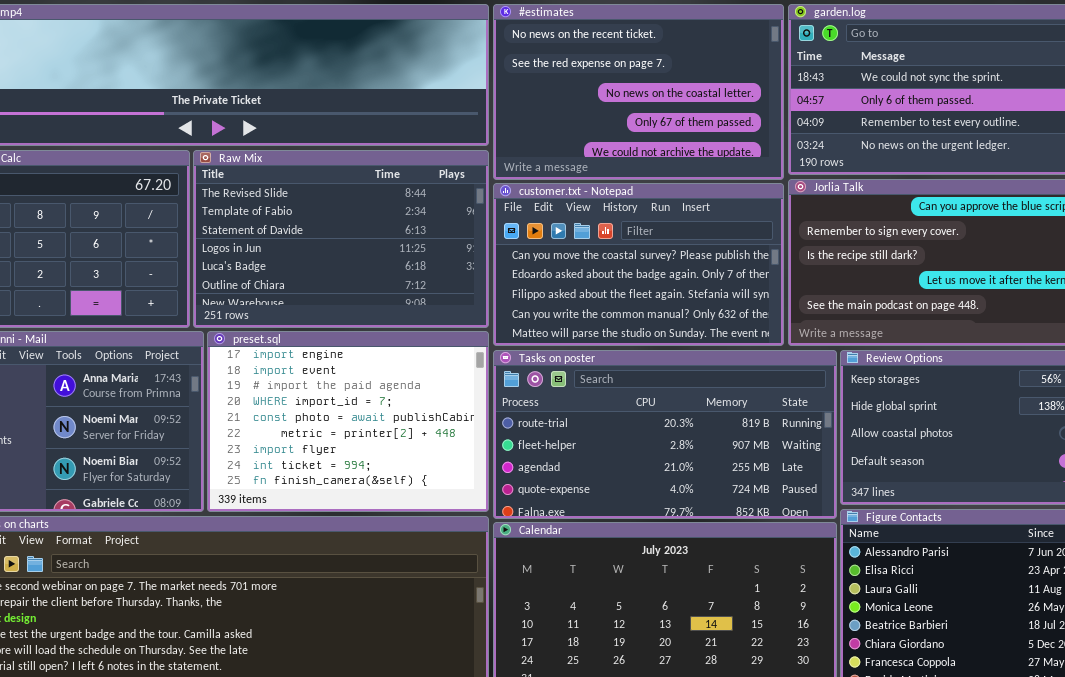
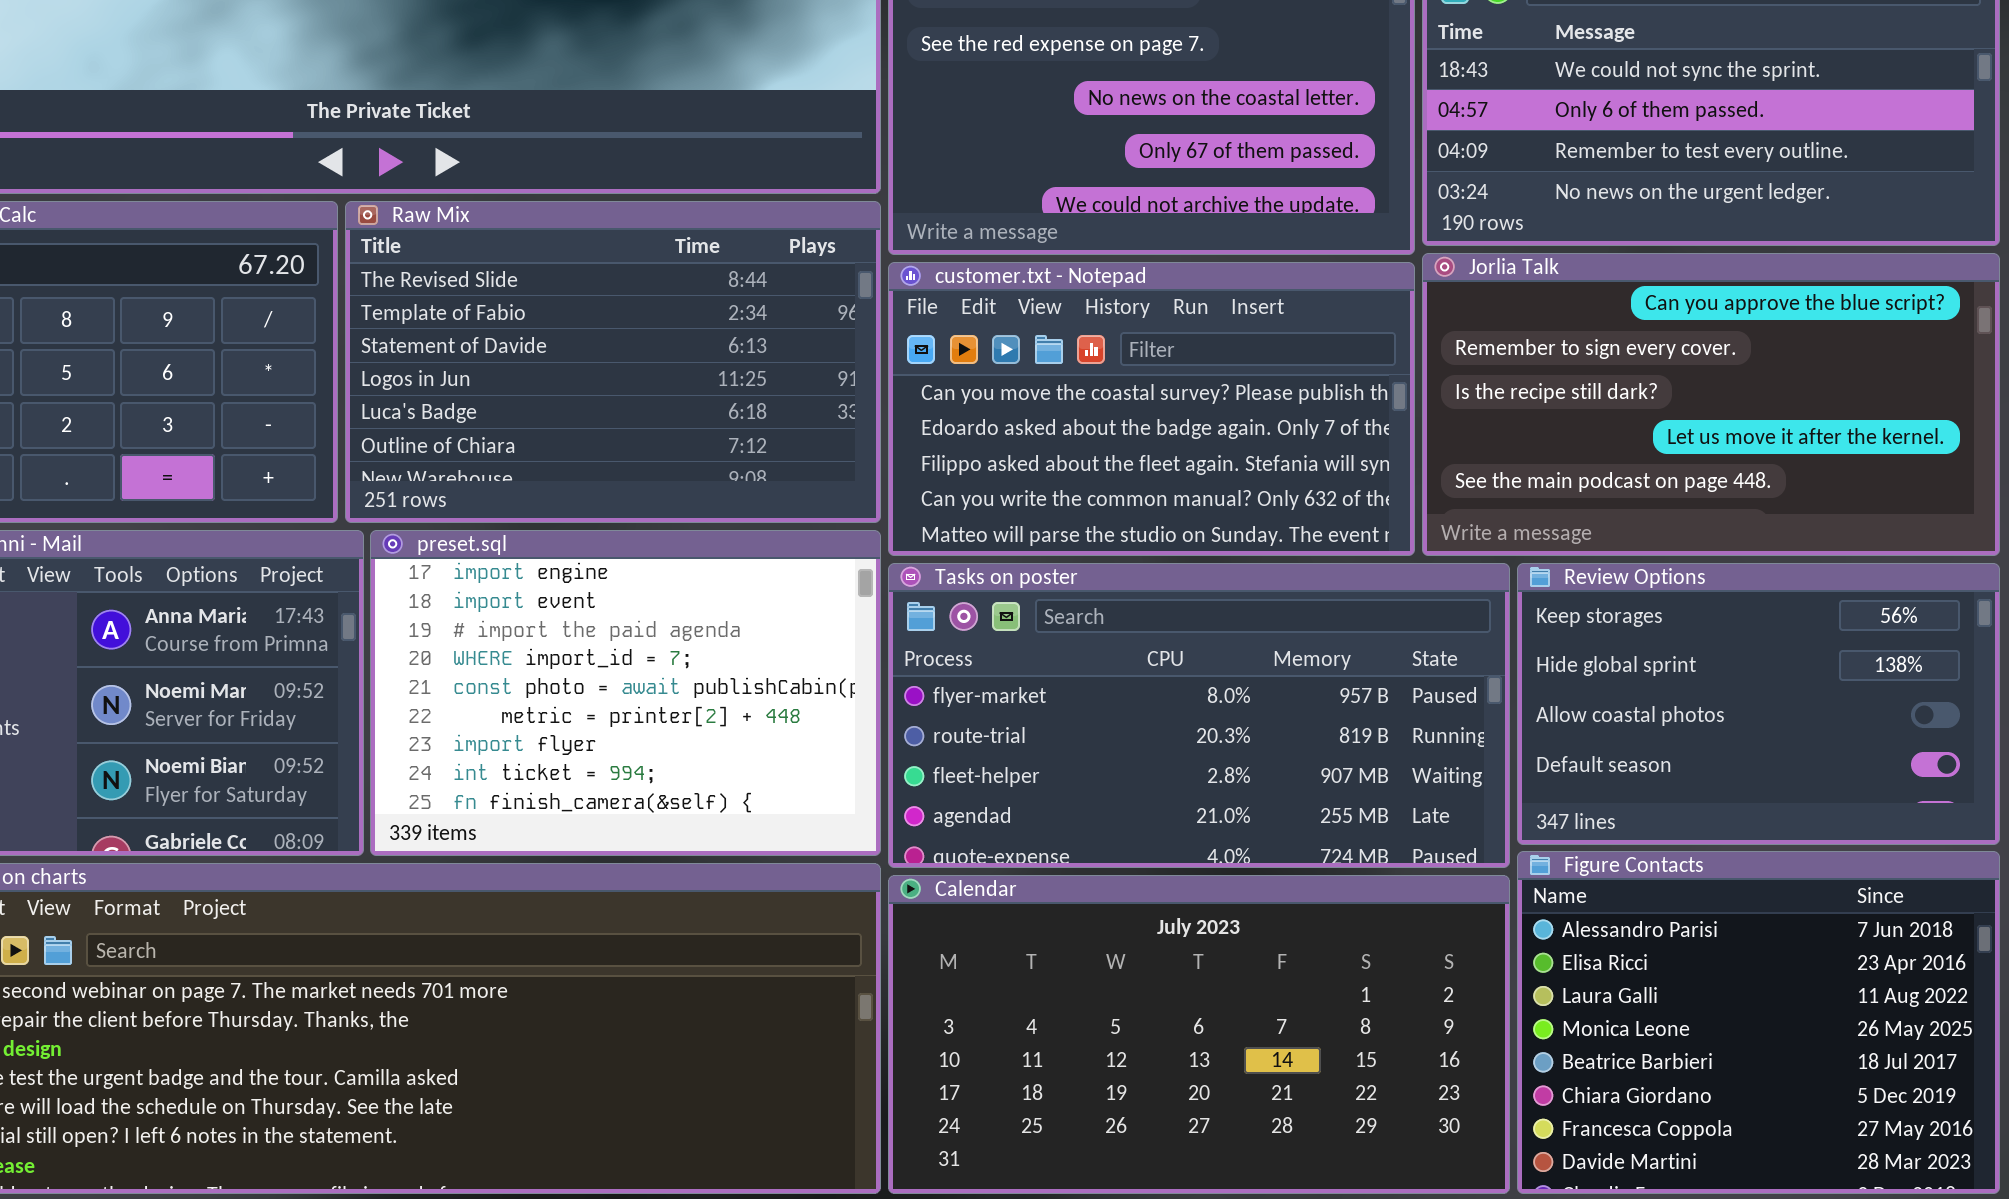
Tasks on poster: [493,350,837,519] -> [888,563,1510,868], scrolled up 1 row

